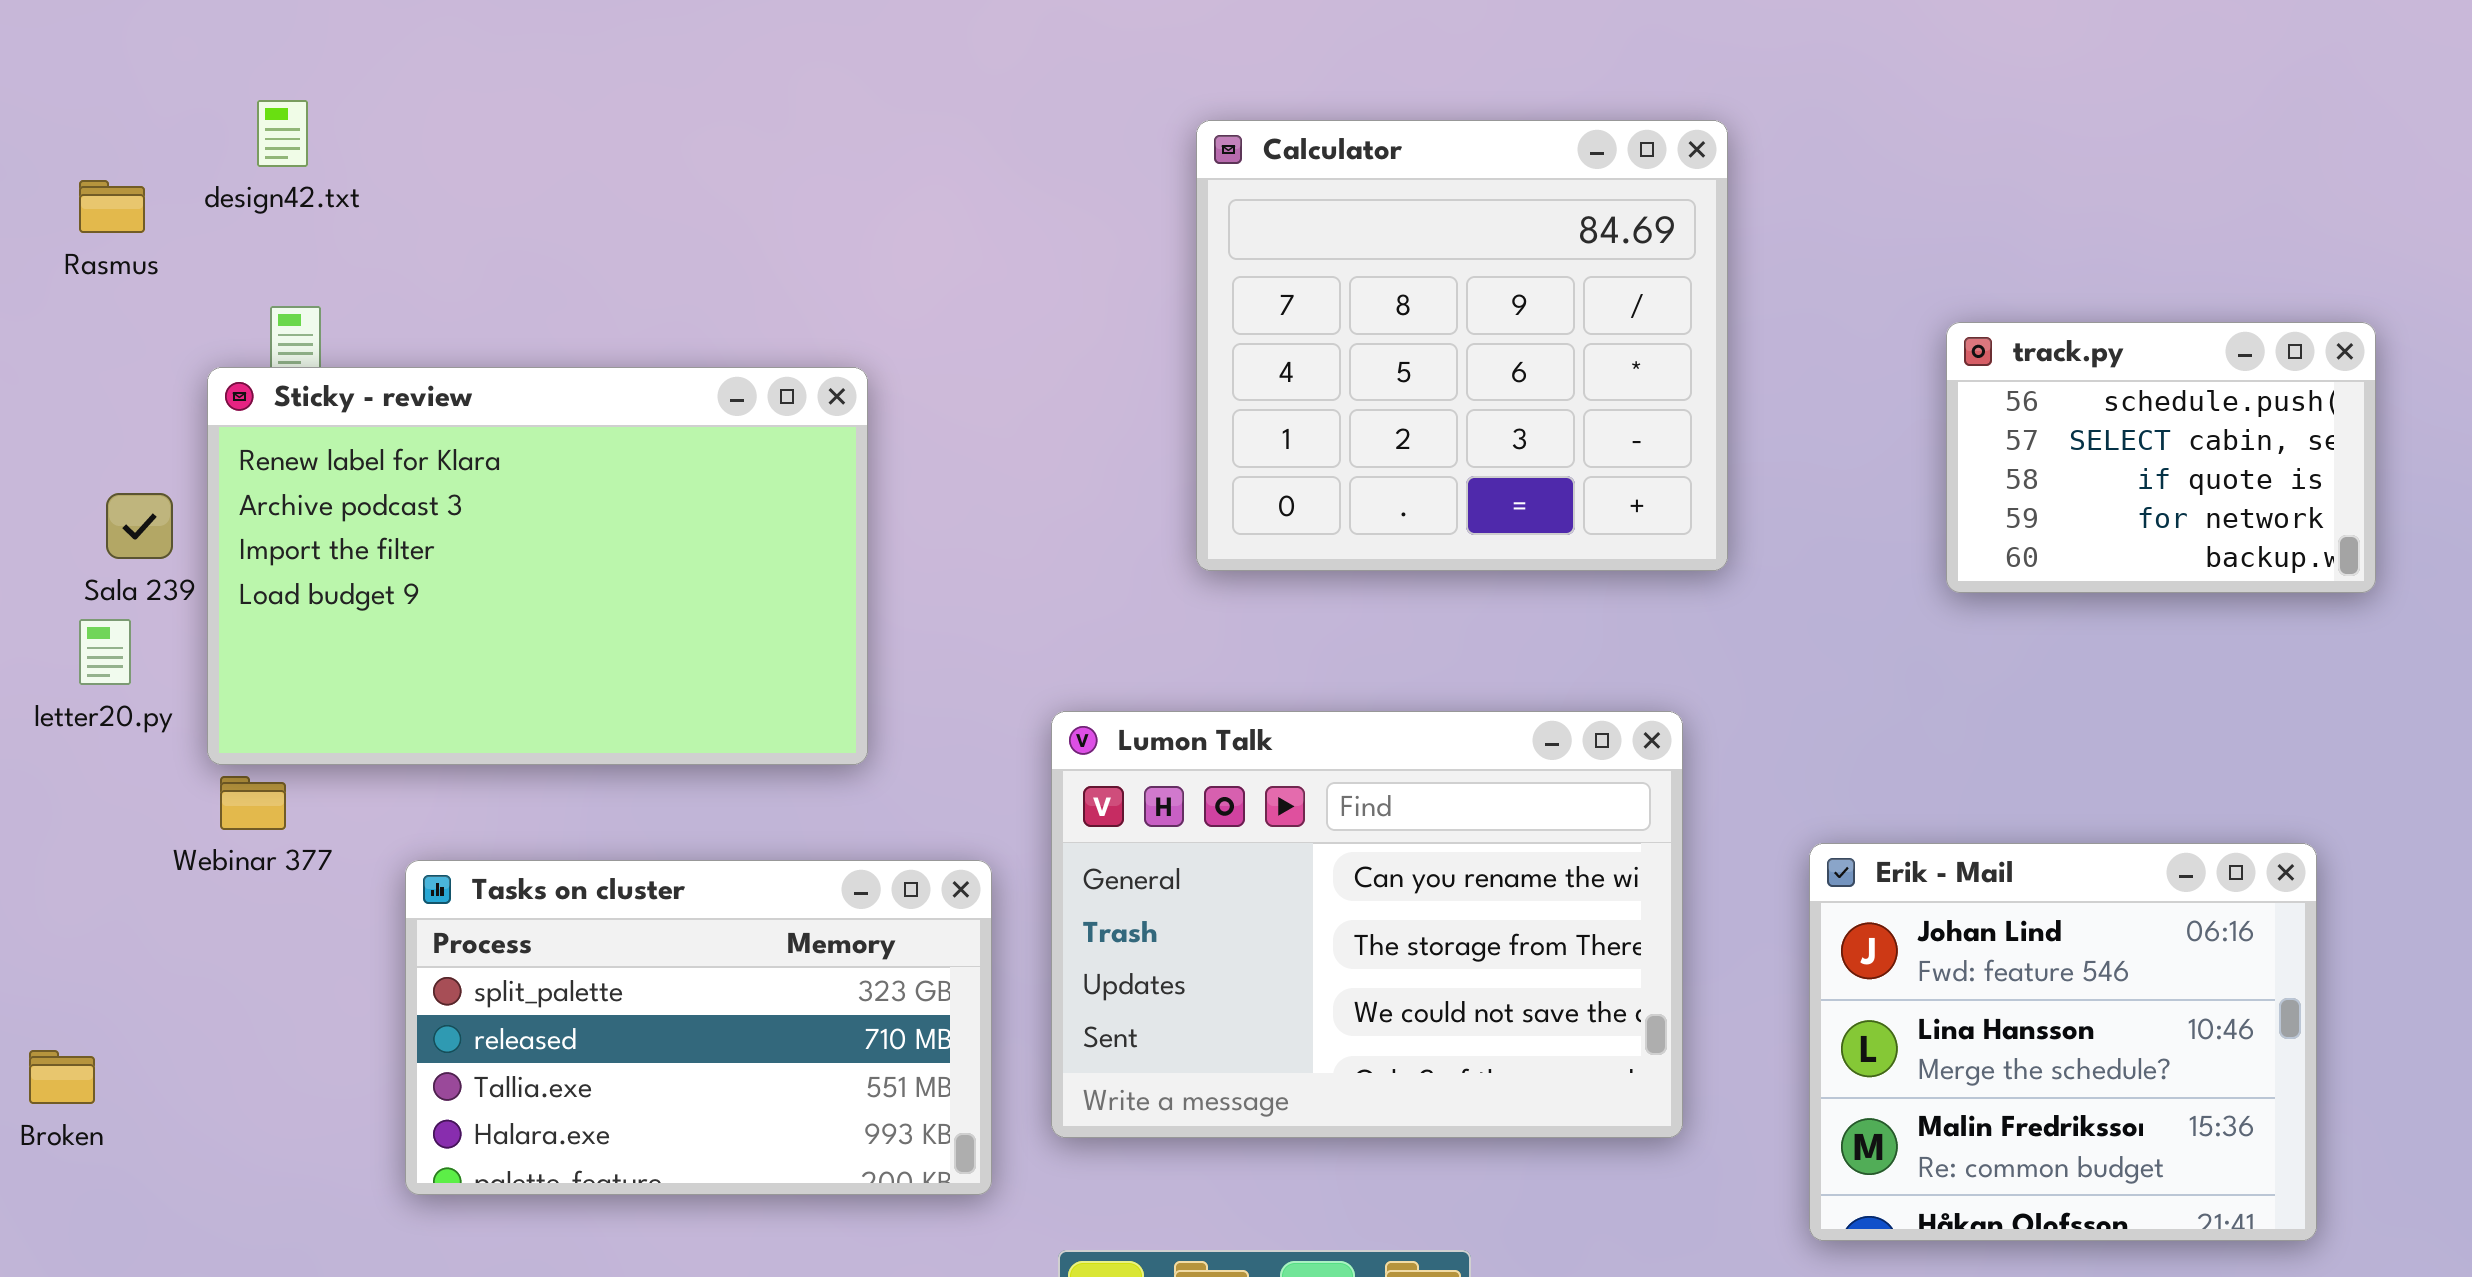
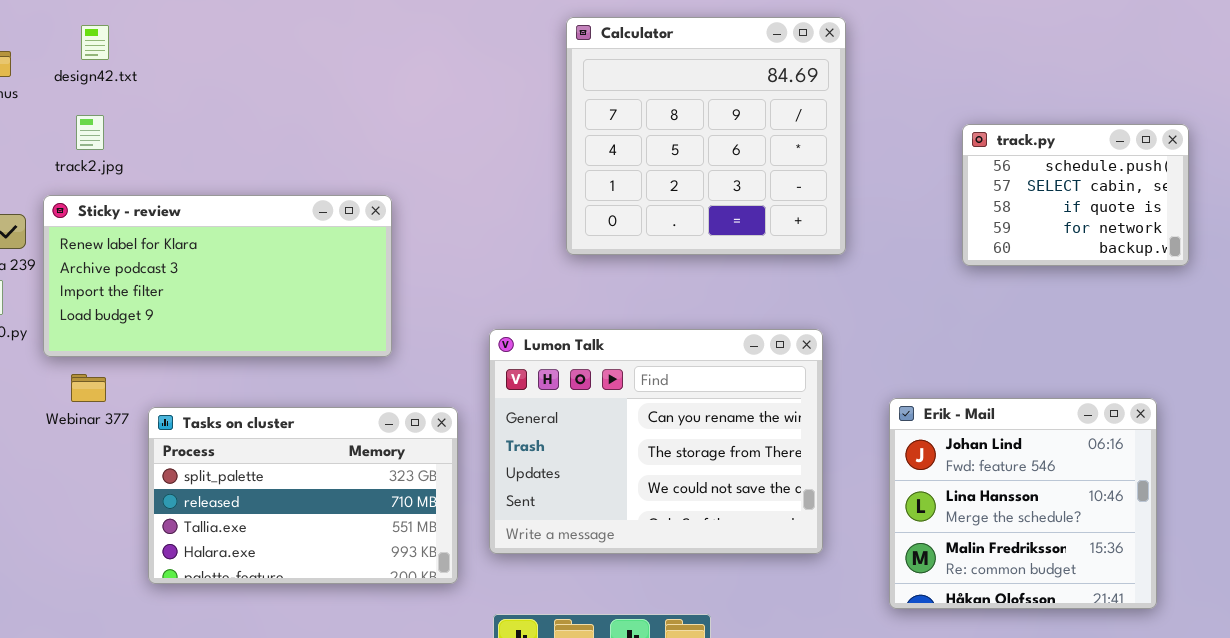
design42.txt: [257,100,308,167] -> [81,25,109,60], moved
Sticky - review: [207,367,868,765] -> [43,195,392,357], resized
Webinar 377: [220,776,286,830] -> [71,374,106,402], moved

